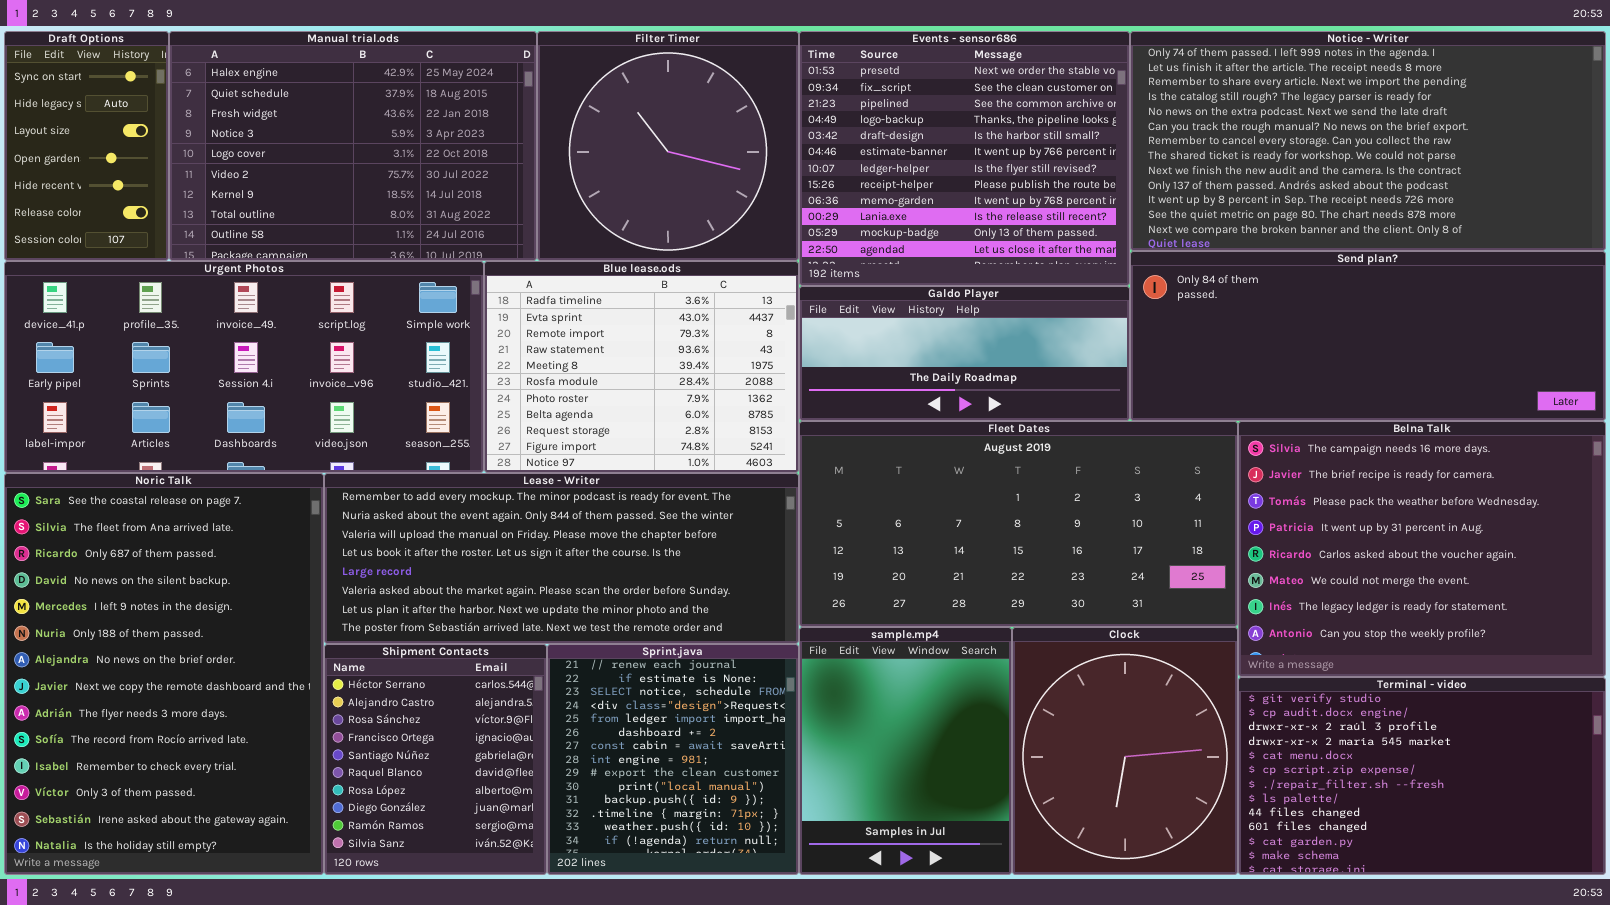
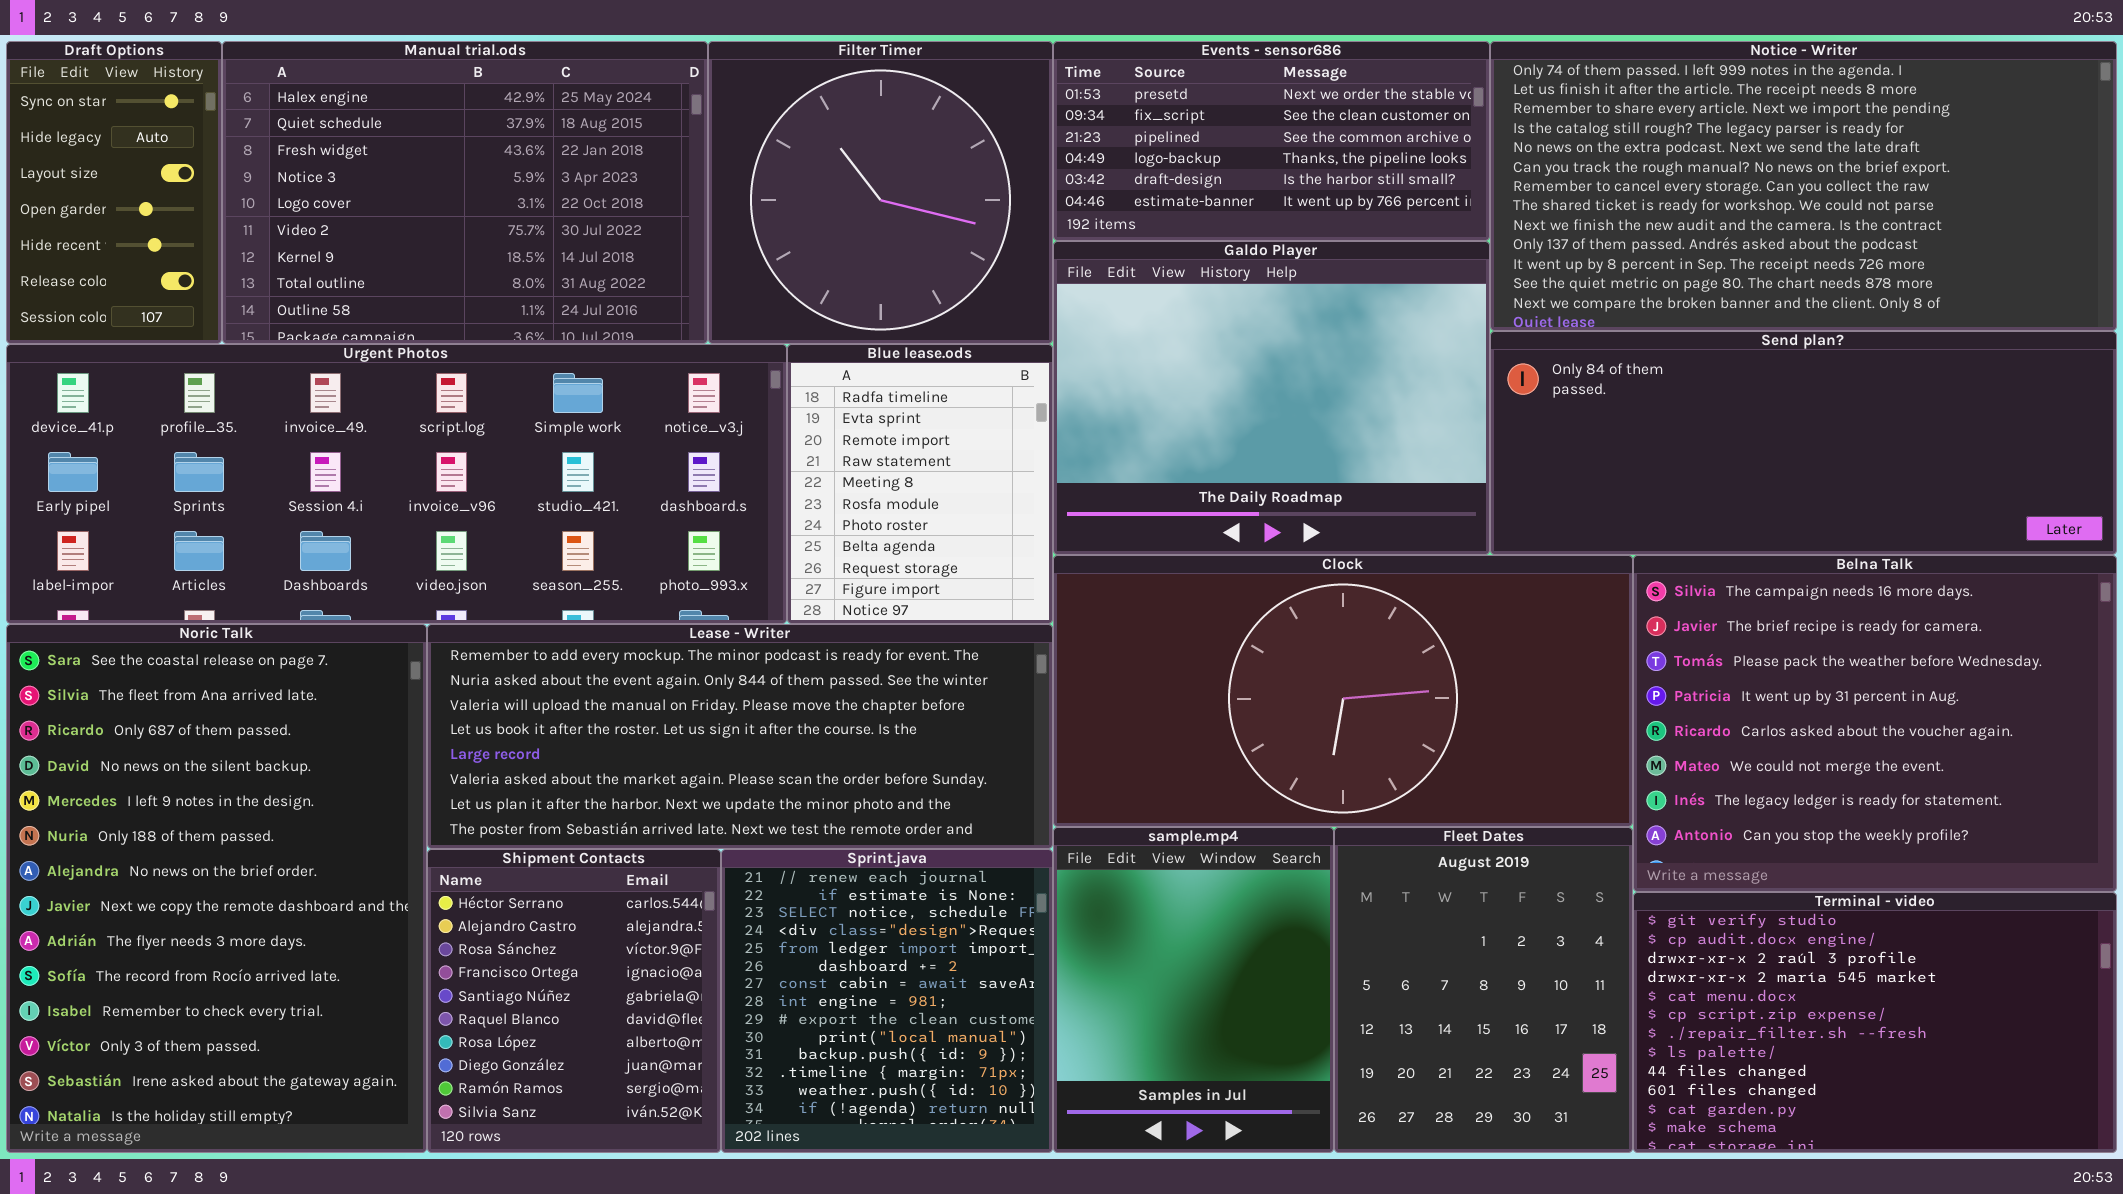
Events - sensor686: [799,31,1130,286] -> [1053,41,1490,241], resized
Urgent Photos: [4,261,484,473] -> [6,344,787,624], resized
Blue lease.ods: [484,261,799,473] -> [787,344,1053,624], resized
Galdo Player: [799,286,1130,421] -> [1053,241,1490,555], resized
Fleet Dates: [799,421,1238,627] -> [1334,827,1633,1153], moved, resized
Clock: [1012,627,1238,875] -> [1053,555,1633,827], moved, resized

